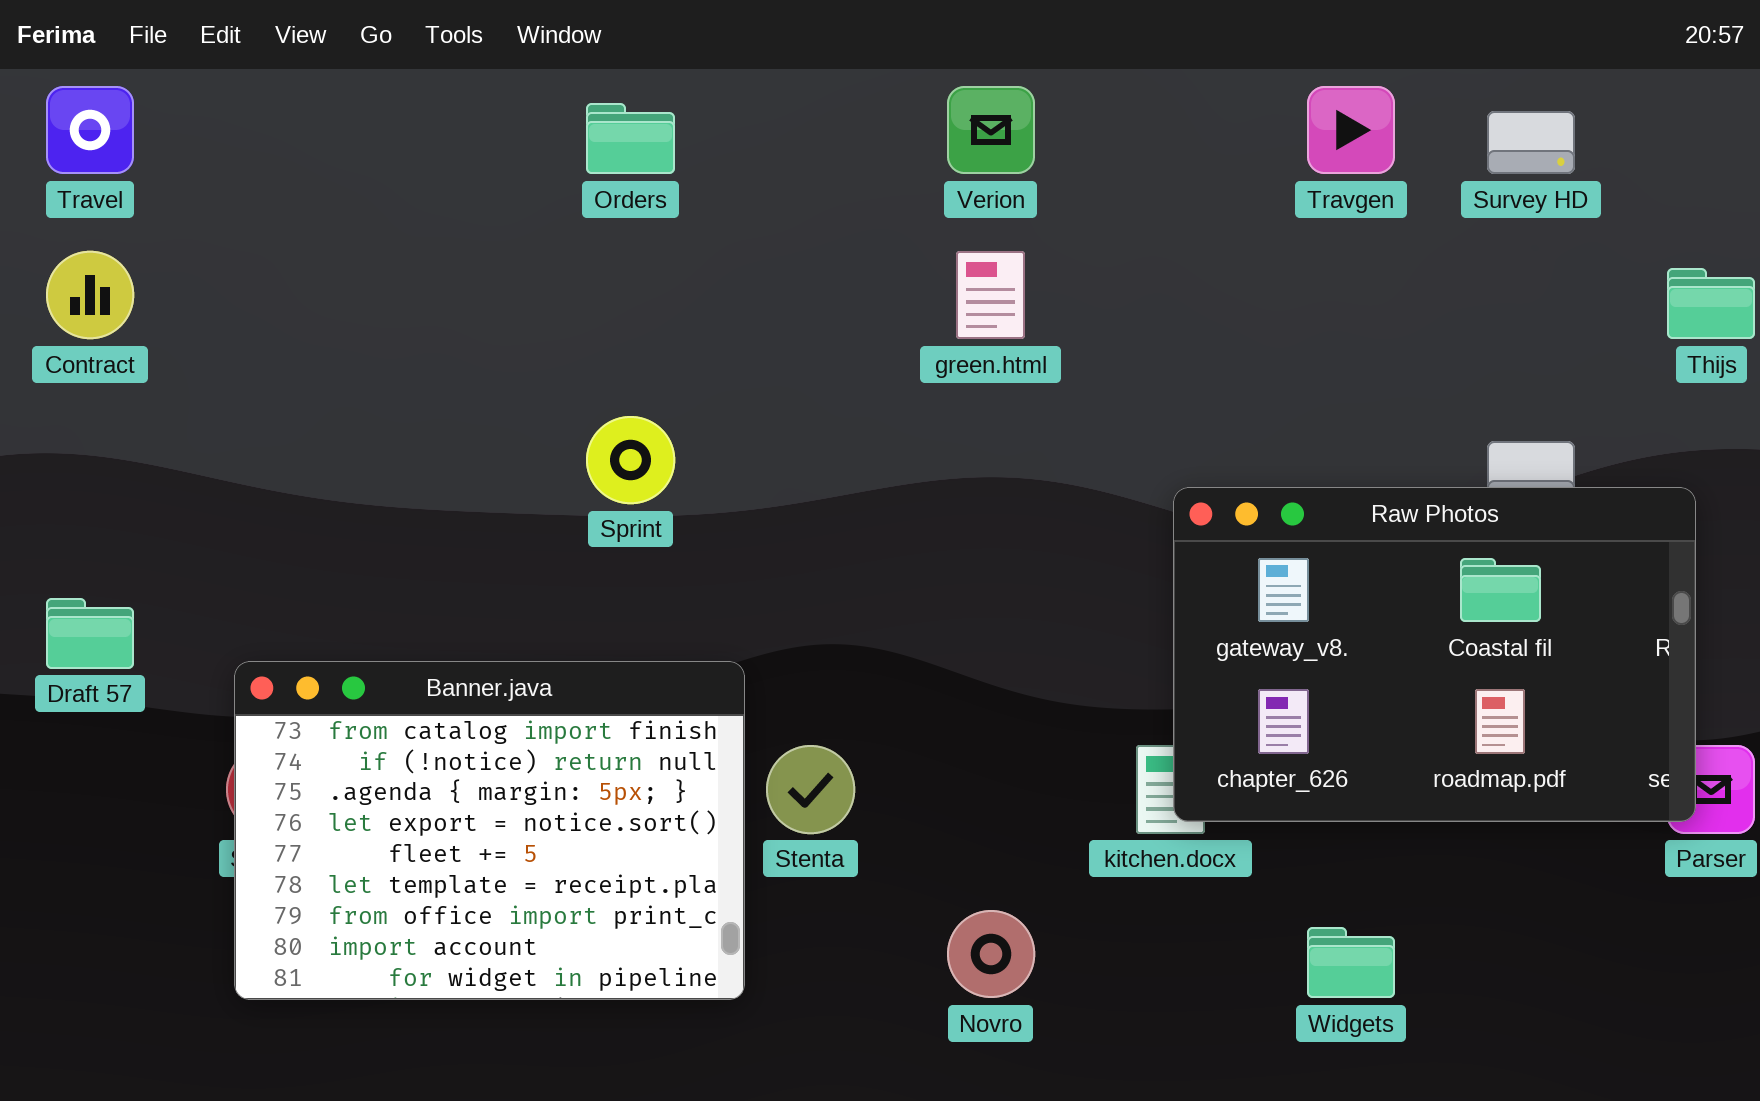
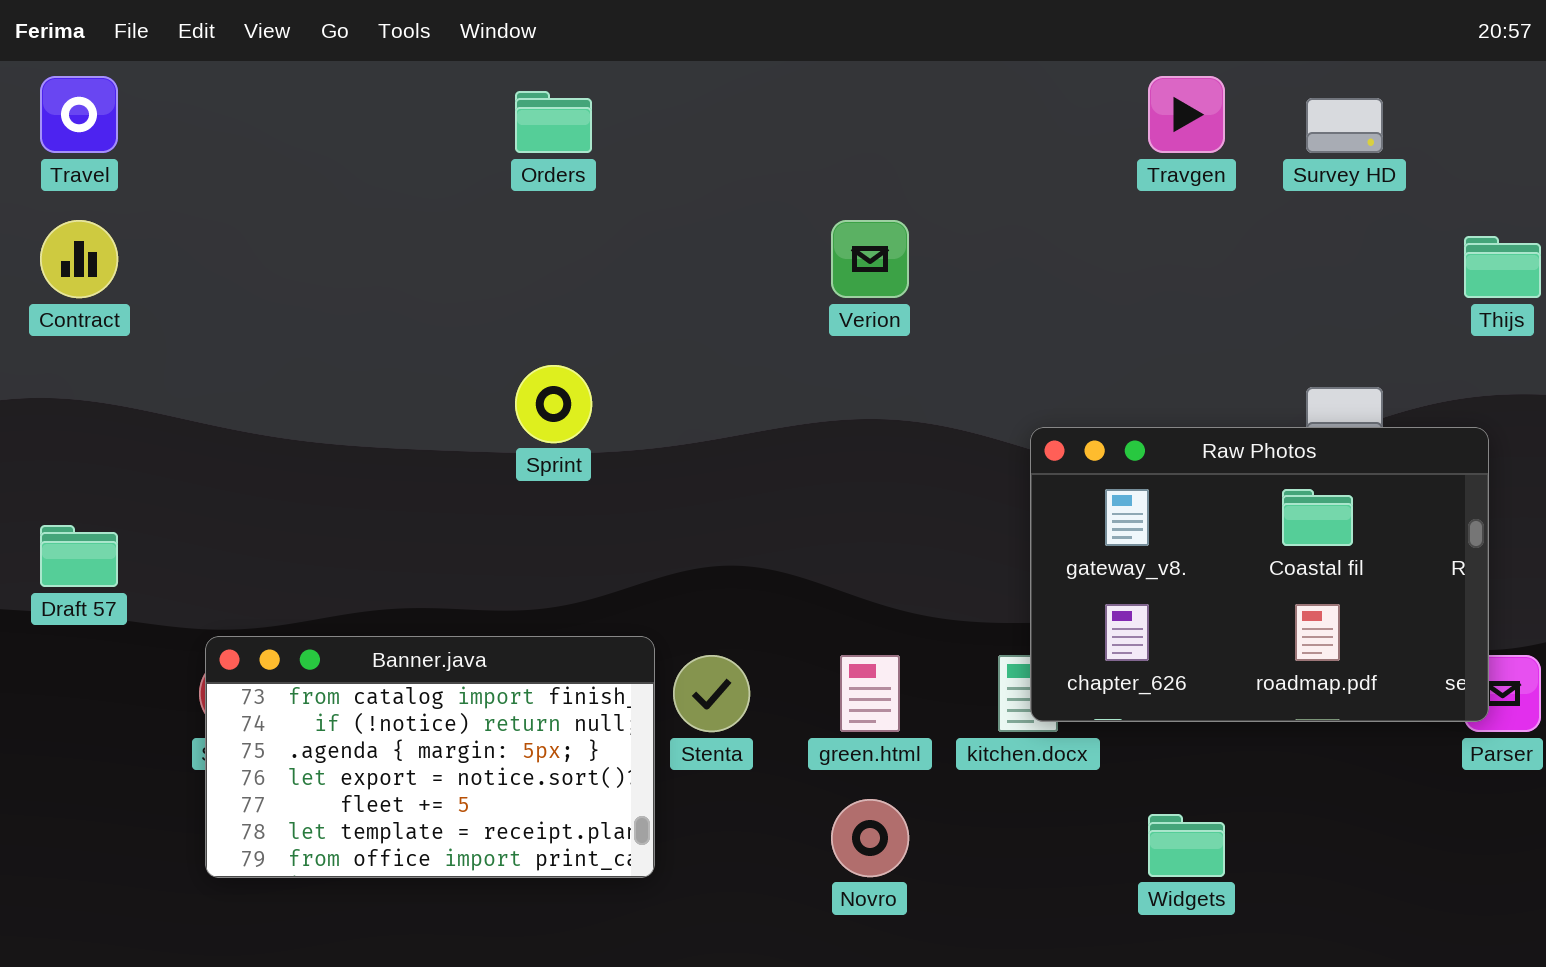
Verion: [947,86,1035,174] -> [831,220,909,298], moved
green.html: [956,251,1025,339] -> [840,655,900,732], moved
Banner.java: [234,661,745,1000] -> [205,636,655,878], resized

